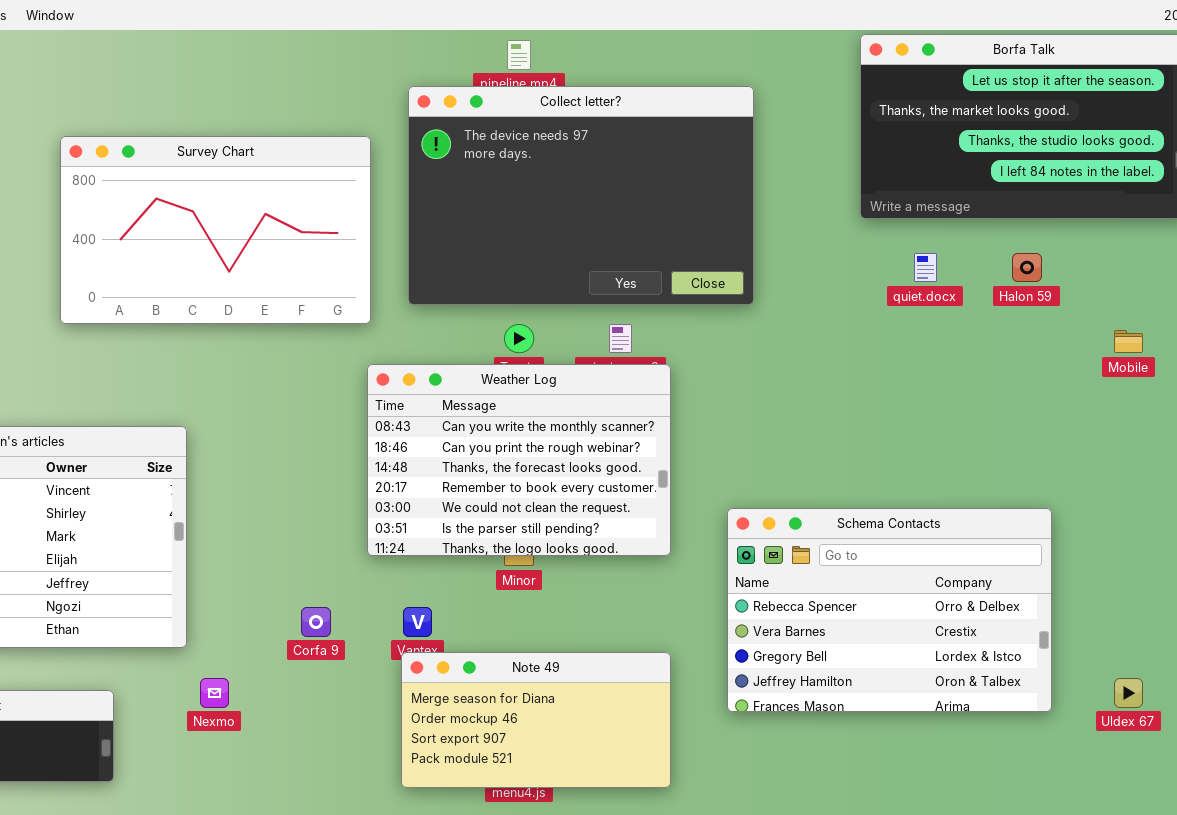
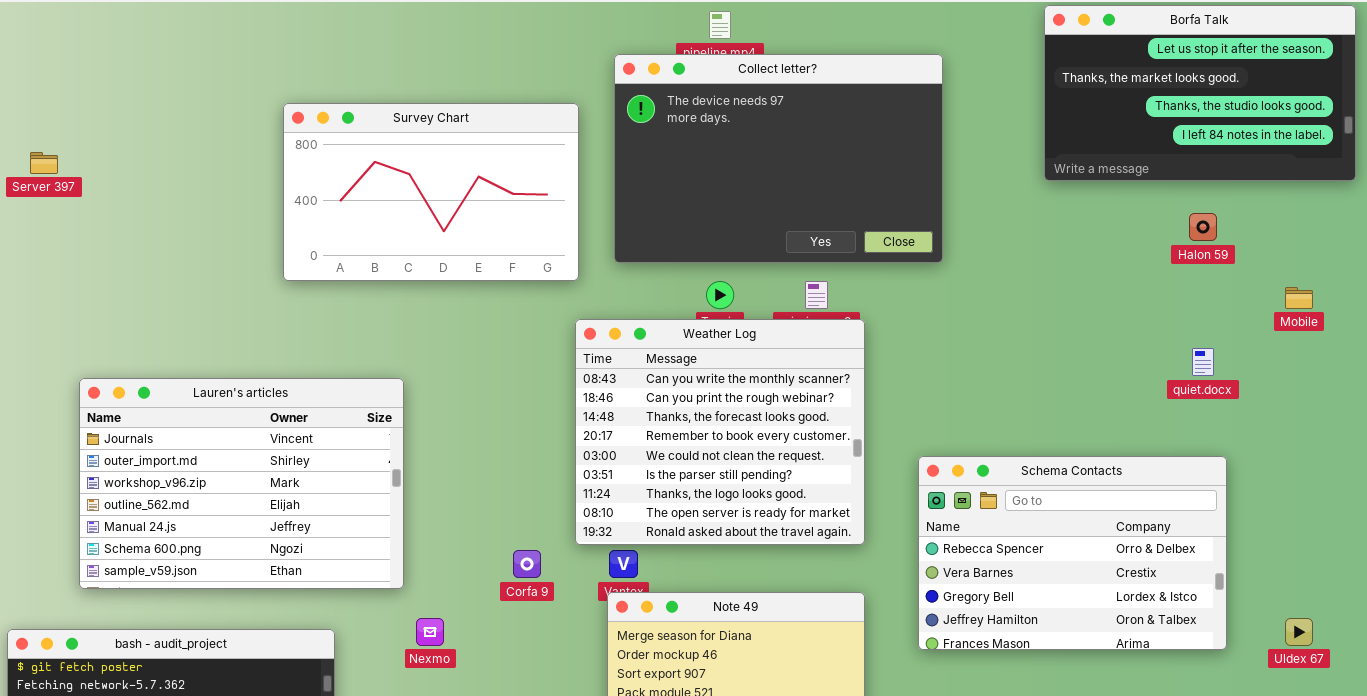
quiet.docx: [914,253,937,282] -> [1192,348,1214,376], moved
Weather Log: [367,364,671,556] -> [575,319,865,545], resized

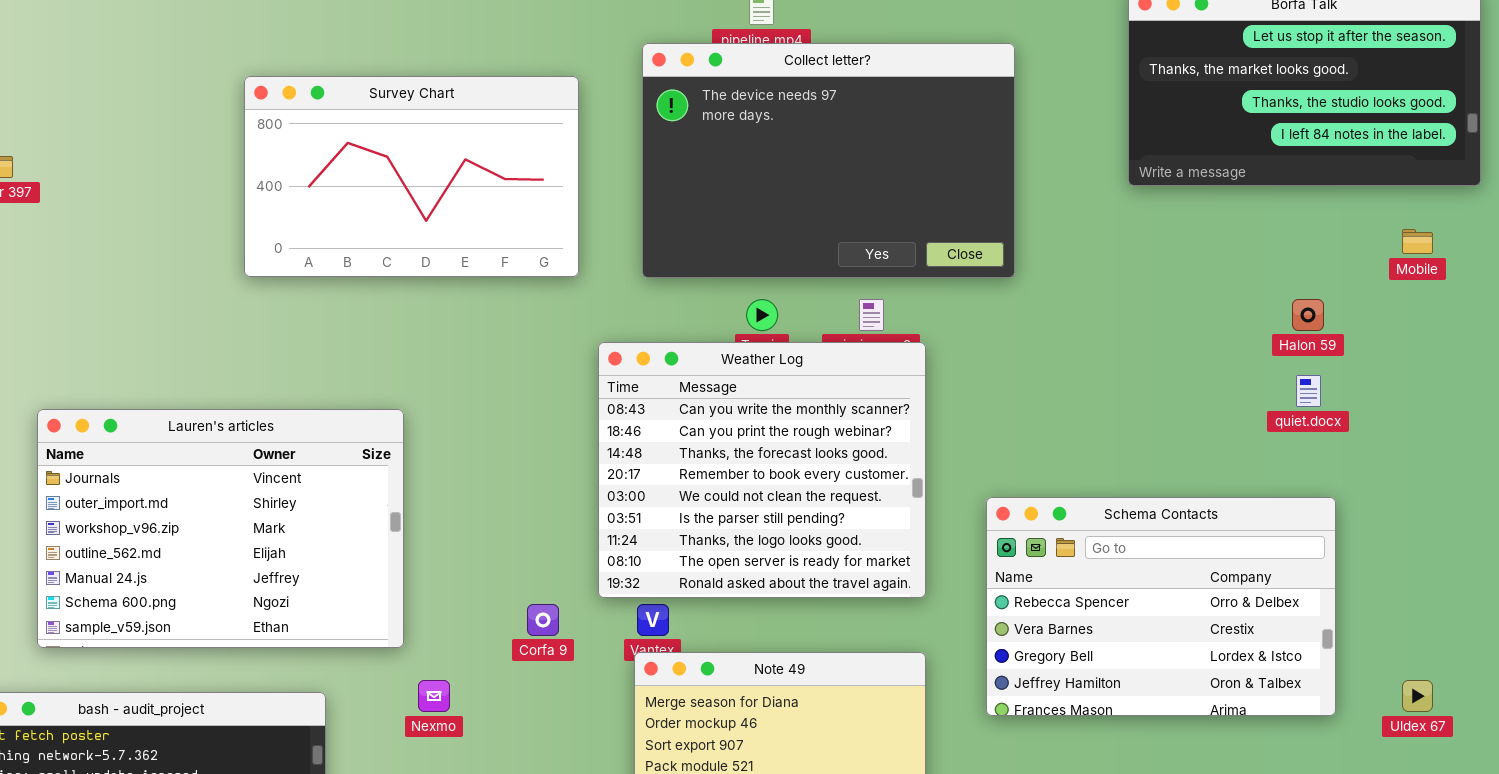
Survey Chart: [283,103,579,281] -> [244,76,579,277], moved
Halon 59: [1189,213,1217,241] -> [1292,299,1324,331], moved
Mobile: [1285,287,1313,309] -> [1402,229,1433,254], moved

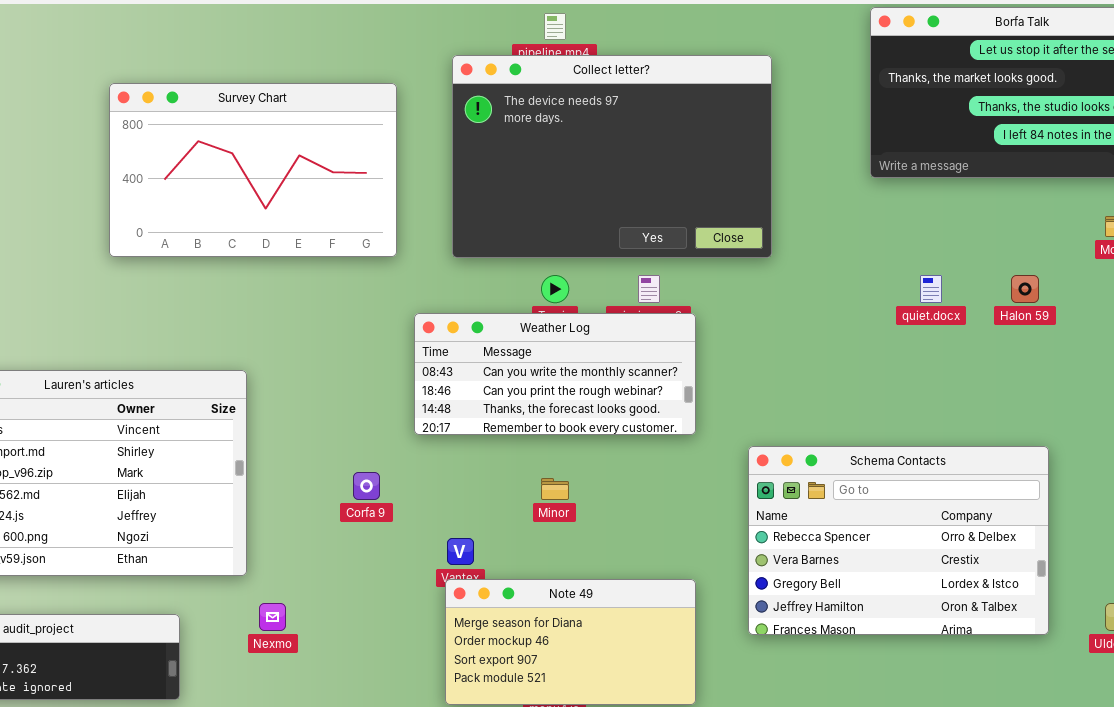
Weather Log: [598,342,926,598] -> [414,313,696,435], resized
quiet.docx: [1296,375,1321,407] -> [920,275,942,303], moved
Corfa 9: [527,604,559,636] -> [353,472,380,500], moved

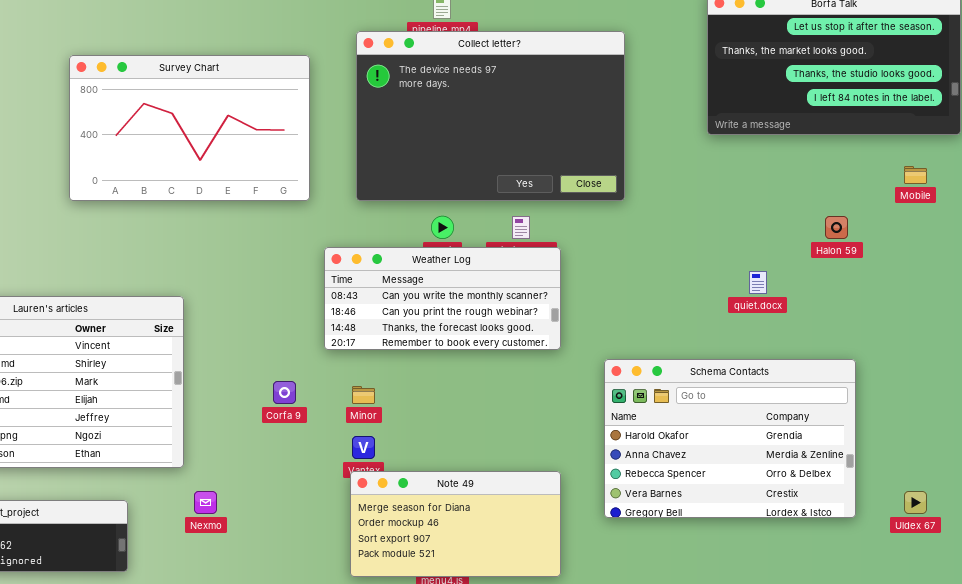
quiet.docx: [920,275,942,303] -> [749,271,767,294], moved
Schema Contacts: [748,446,1049,635] -> [604,359,856,518], scrolled up 2 rows
Minor: [541,478,569,500] -> [352,386,375,404], moved

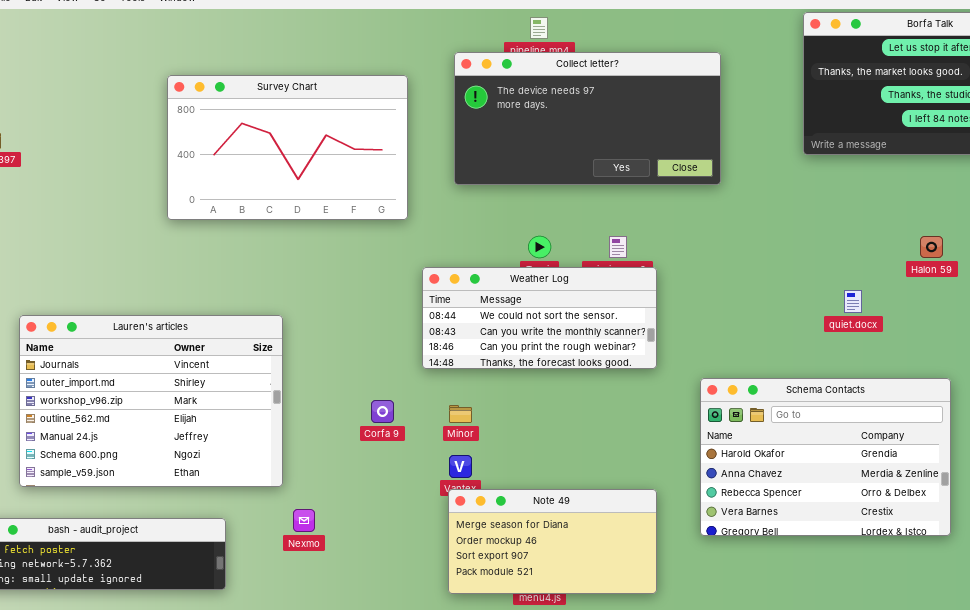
Collect letter?: [356,31,625,201] -> [454,52,721,185], resized
Weather Log: [324,247,561,350] -> [422,267,657,369], scrolled up 1 row

